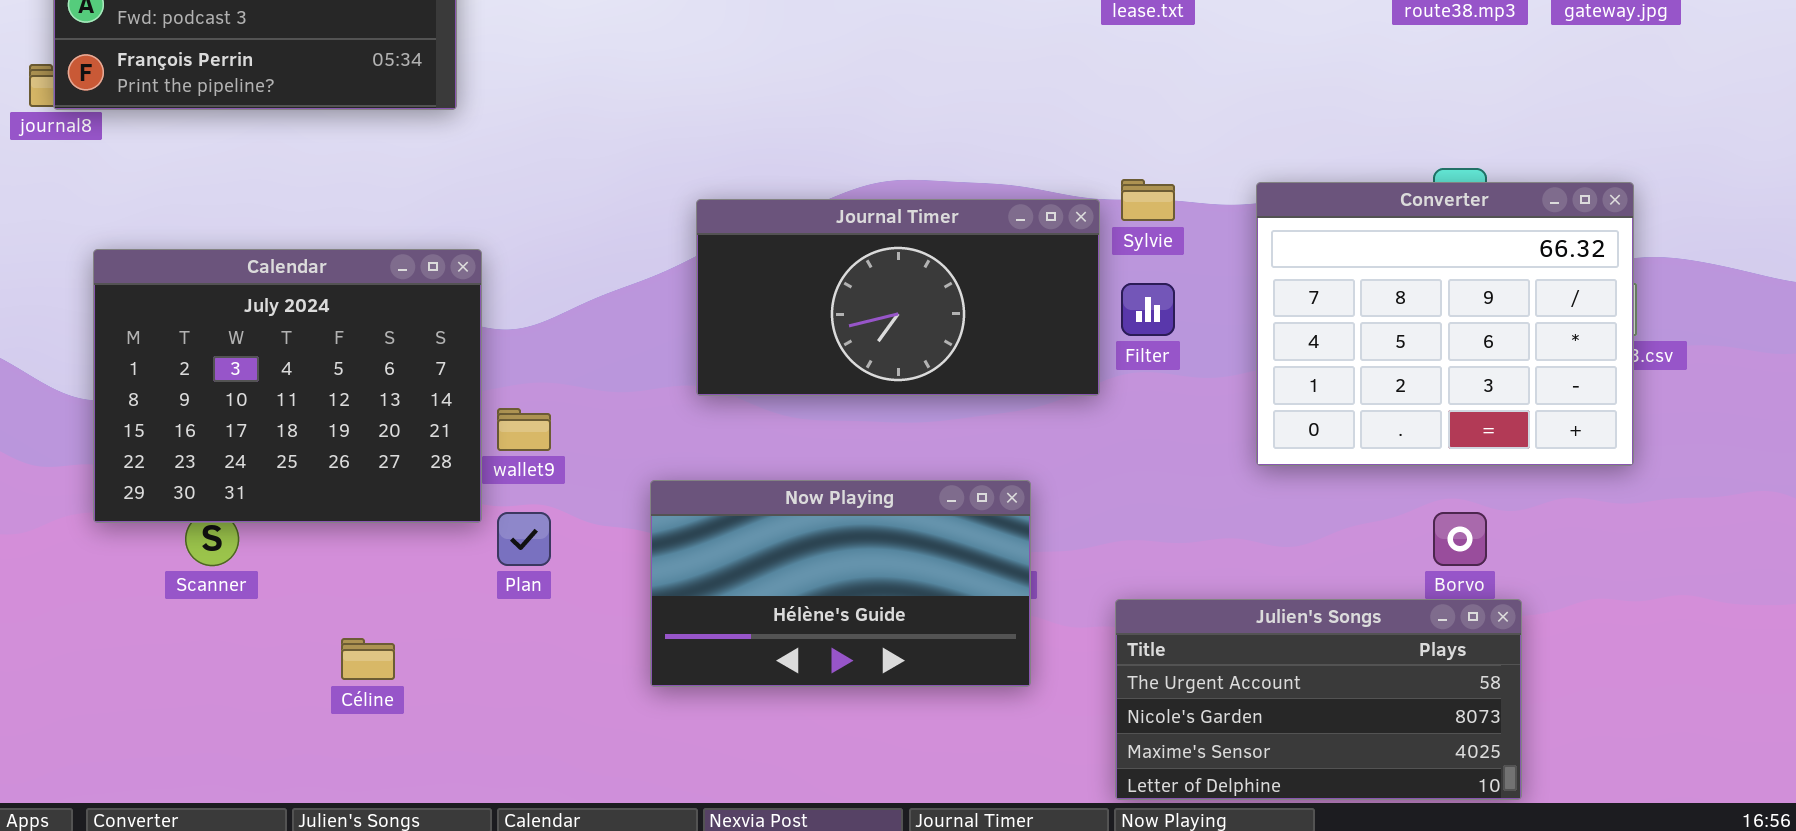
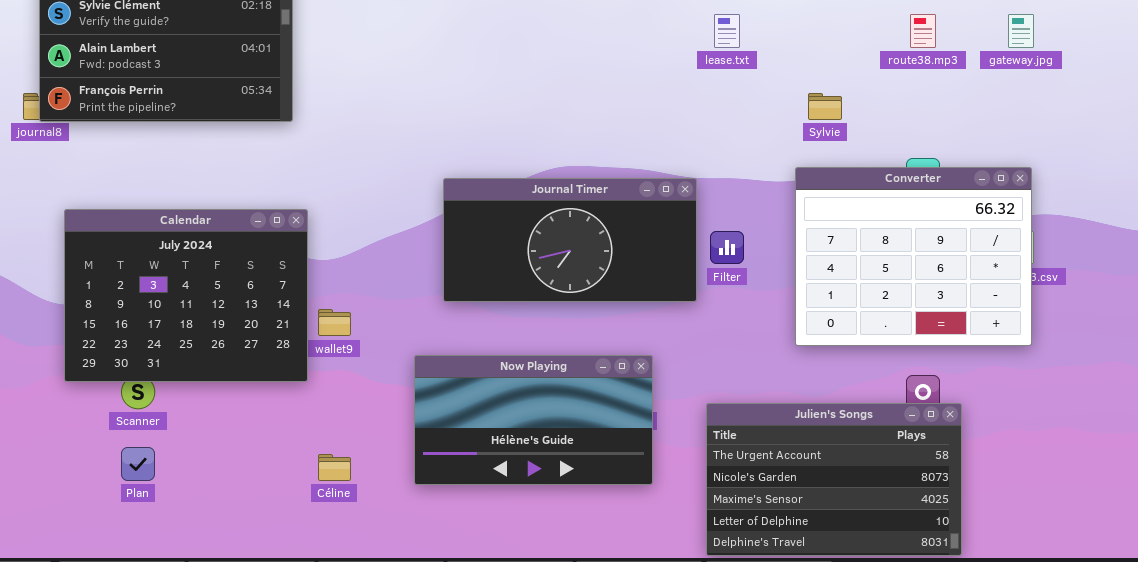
Sylvie: [1121,179,1175,221] -> [808,93,842,120], moved
Plan: [497,512,551,566] -> [121,447,155,481], moved
Julien's Songs: [1115,599,1522,800] -> [706,403,962,556], resized
Céline: [341,638,395,680] -> [318,454,351,481], moved

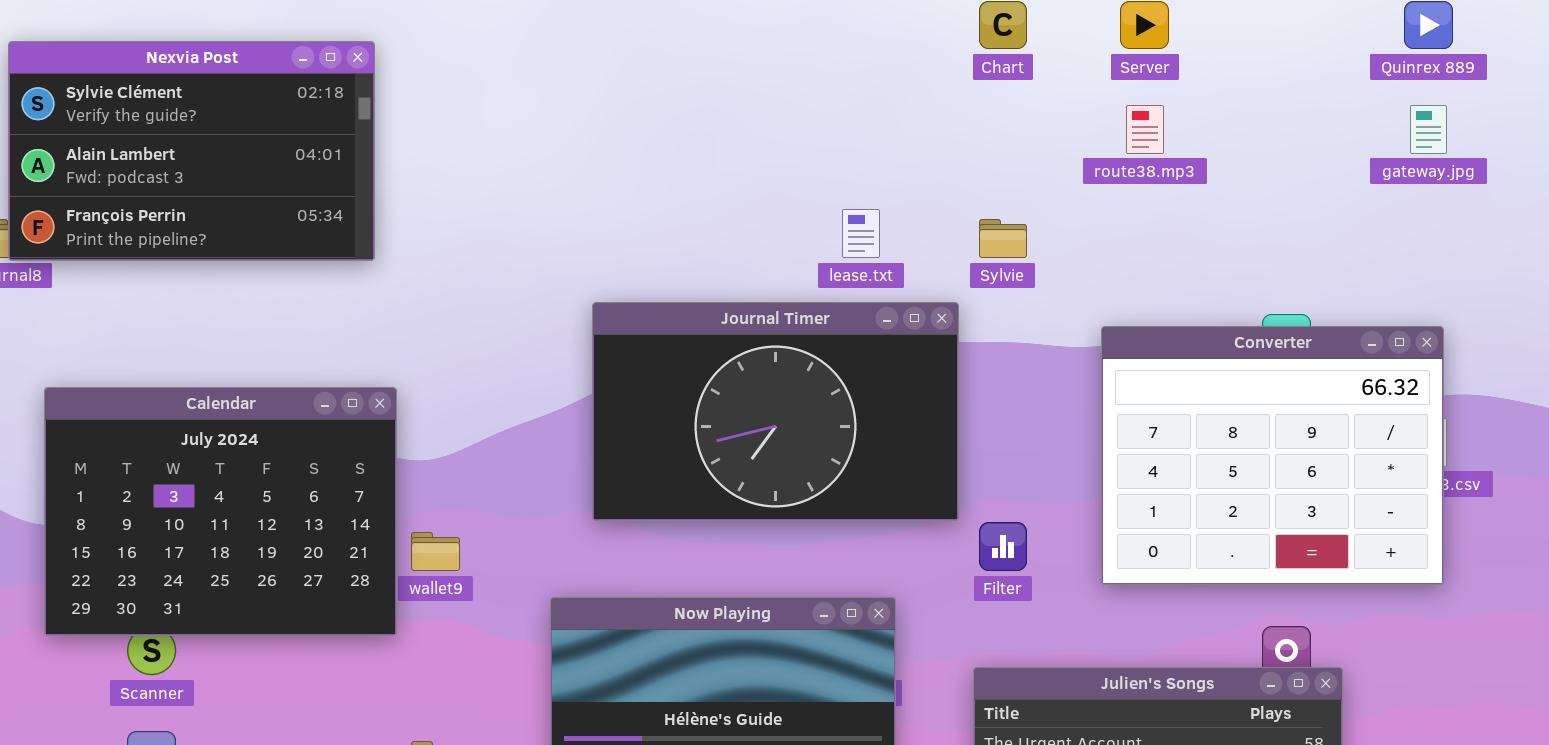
lease.txt: [714,14,740,48] -> [842,209,880,258], moved
route38.mp3: [910,14,936,48] -> [1126,105,1164,154], moved
Sylvie: [808,93,842,120] -> [979,219,1027,258], moved
Journal Timer: [443,178,697,302] -> [592,302,959,521], resized
Filter: [710,231,744,264] -> [979,522,1027,571], moved

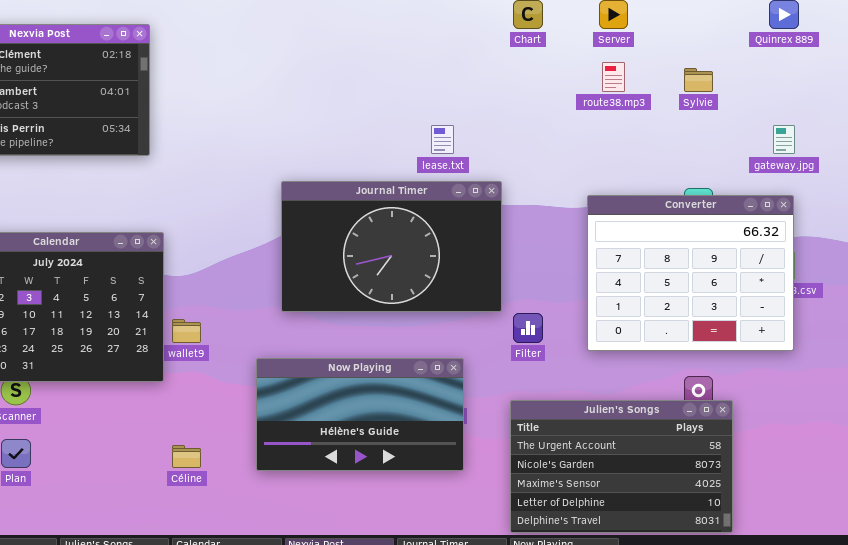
gateway.jpg: [1410,105,1447,154] -> [773,125,795,154], moved
Sylvie: [979,219,1027,258] -> [684,68,713,92], moved

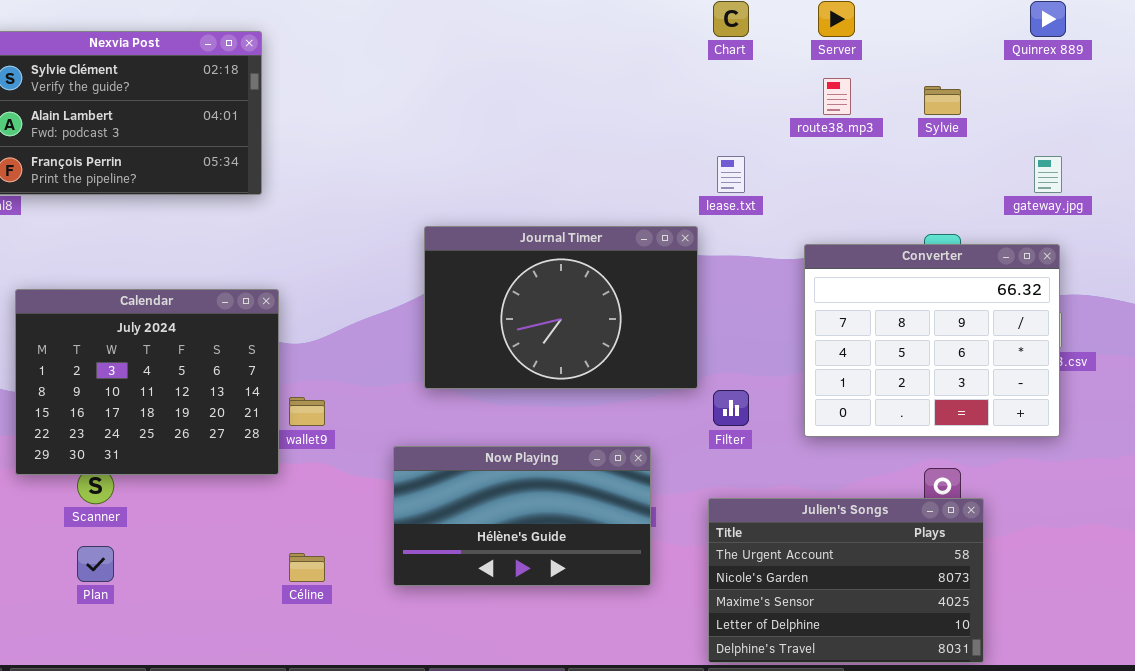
lease.txt: [431,125,454,154] -> [717,156,745,193], moved

